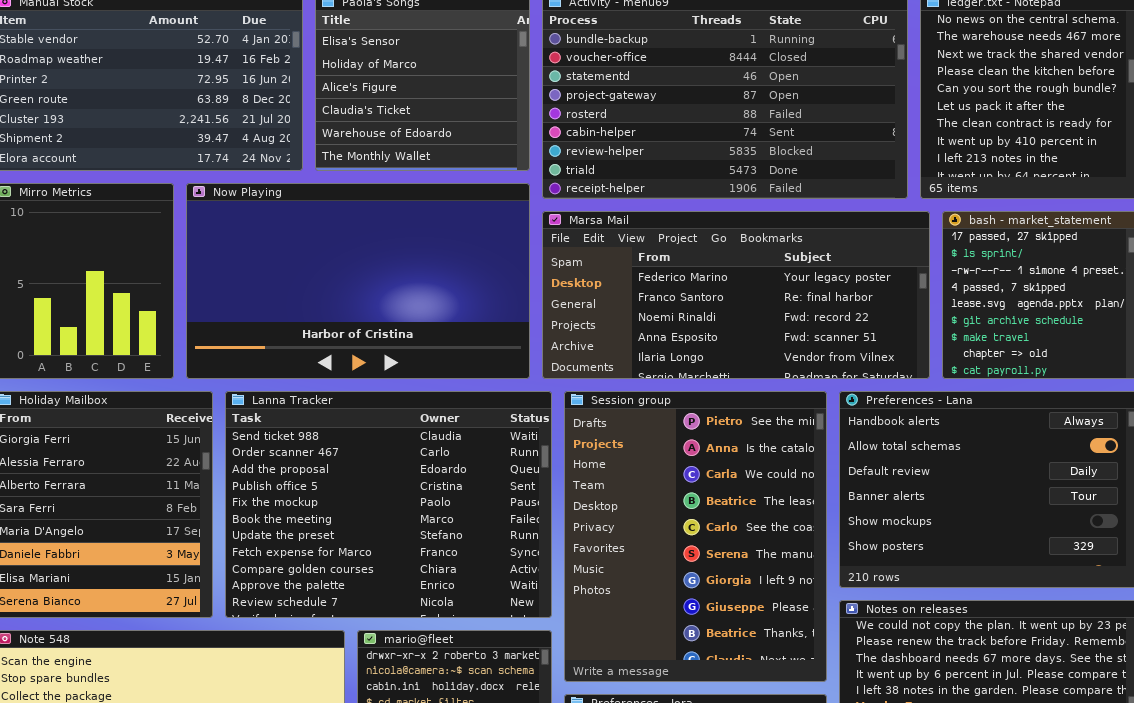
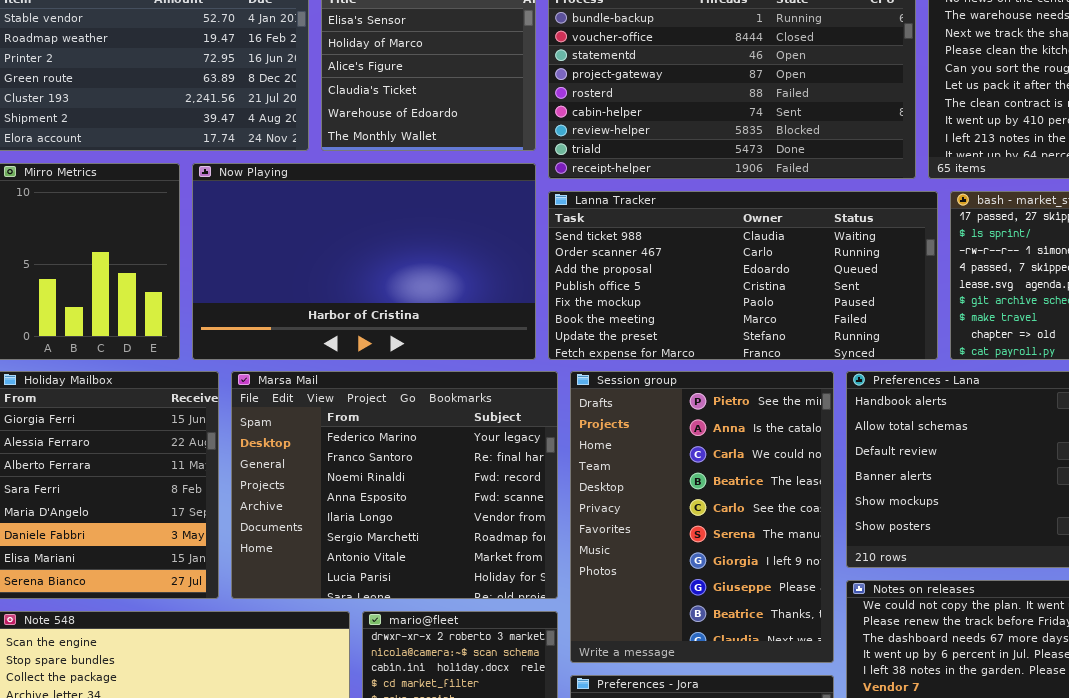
Marsa Mail: [542,211,930,379] -> [231,371,558,599], moved, resized
Lanna Tracker: [225,391,552,618] -> [548,191,938,360], moved, resized

